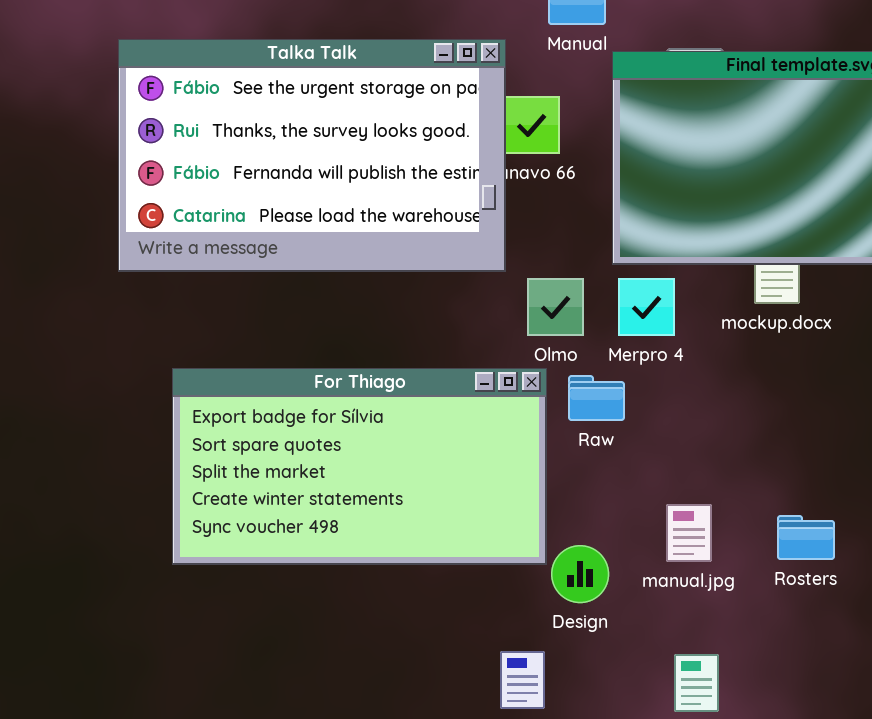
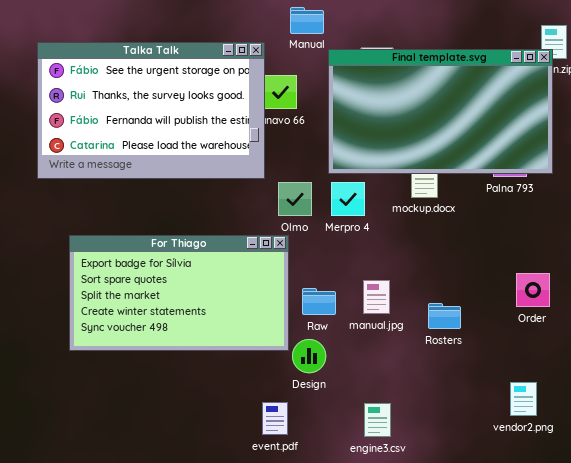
Raw: [568,375,625,421] -> [302,288,336,315], moved
manual.jpg: [666,504,712,562] -> [363,280,390,314], moved
Rosters: [777,515,835,560] -> [428,303,461,329], moved

